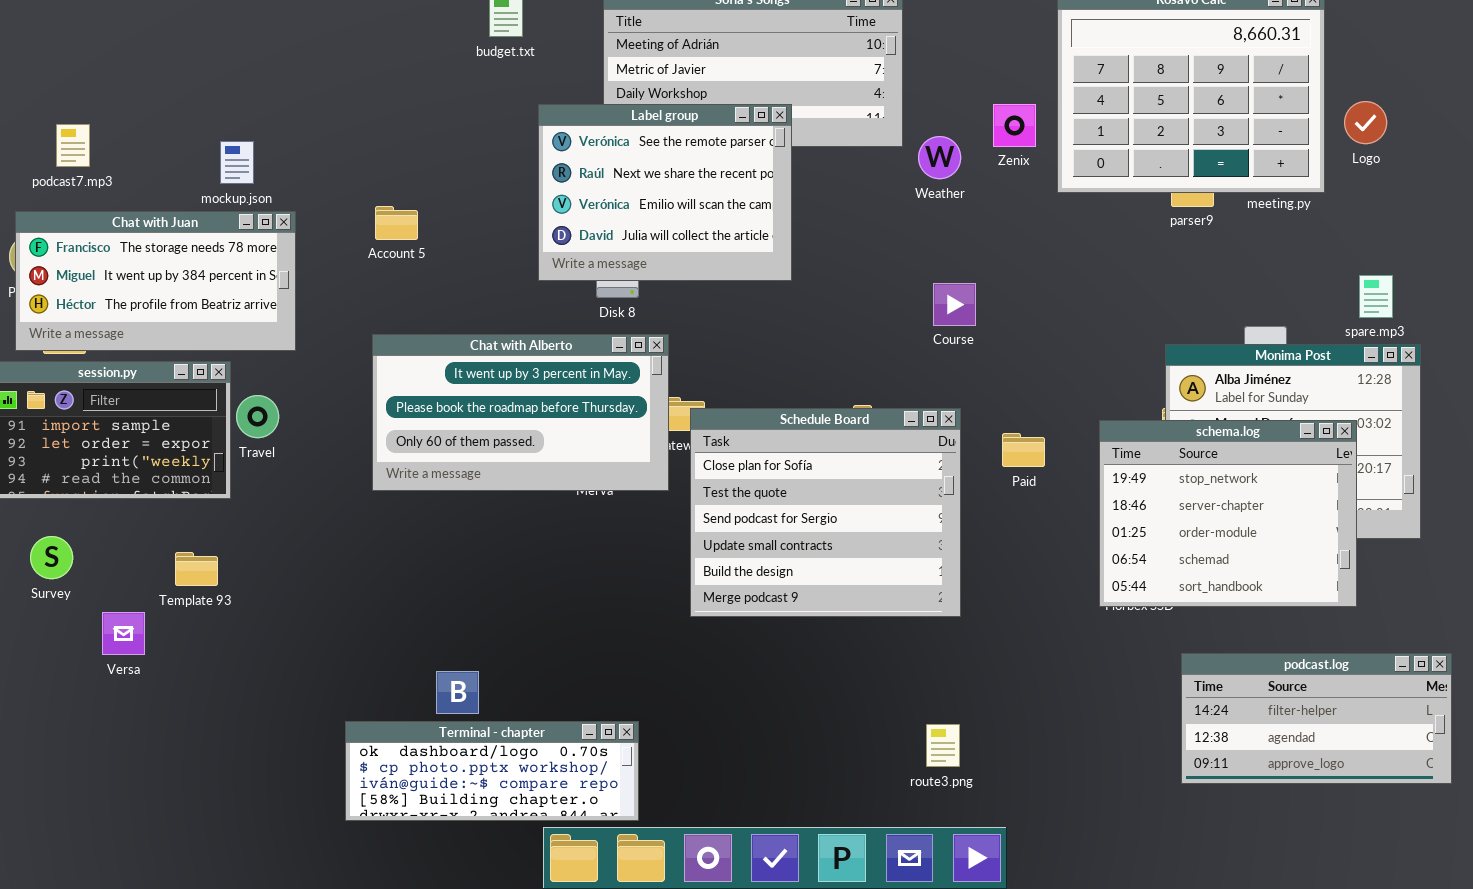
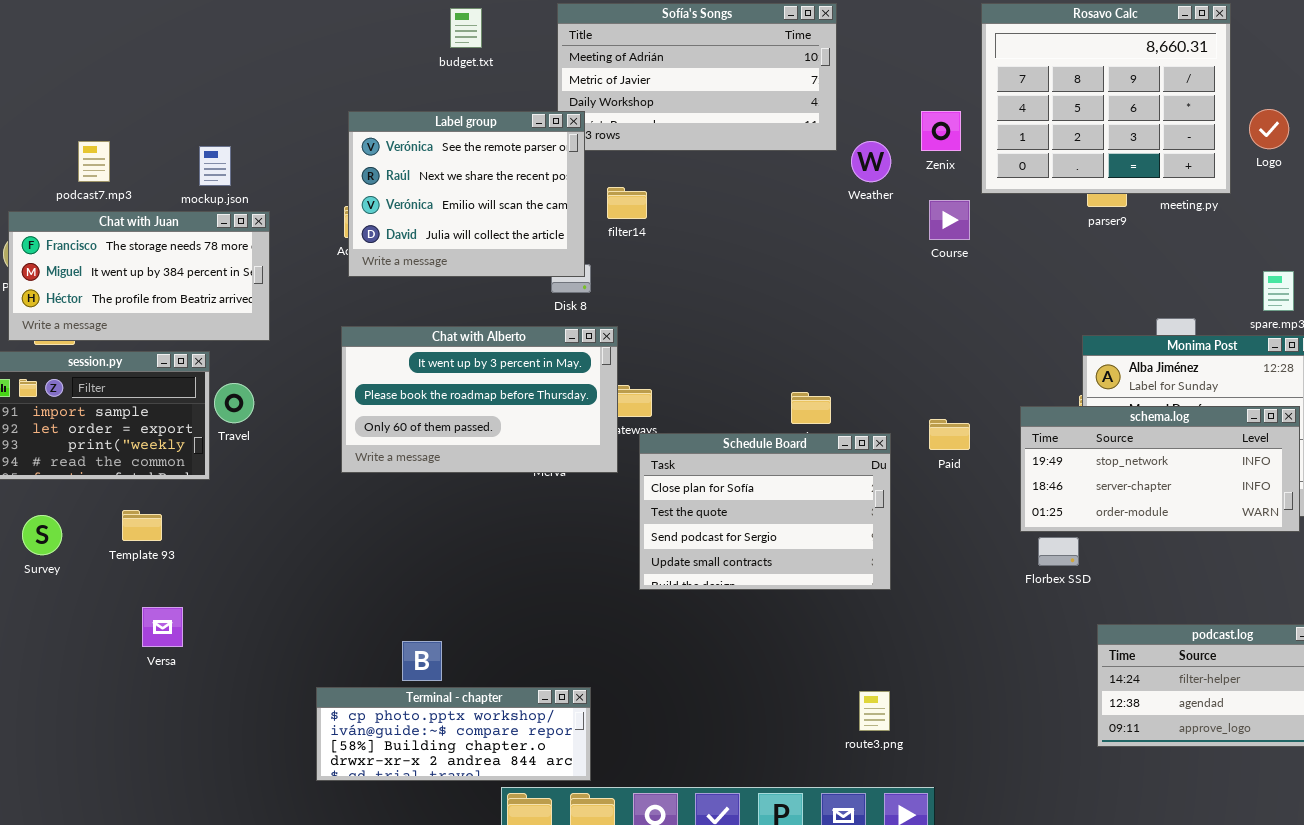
Label group: [538,104,792,281] -> [348,111,585,277], moved
podcast7.mp3: [56,124,90,167] -> [78,141,110,182], moved
Course: [933,283,976,326] -> [929,200,970,240], moved
Schedule Board: [690,408,961,617] -> [639,433,891,590], resized
schema.log: [1099,420,1357,607] -> [1020,406,1300,532], resized
Template 93: [175,552,218,586] -> [122,510,162,541], moved
Versa: [102,612,145,655] -> [142,607,183,647], moved
Terminal - chapter: [345,721,639,821] -> [316,687,591,781], scrolled down 1 row

